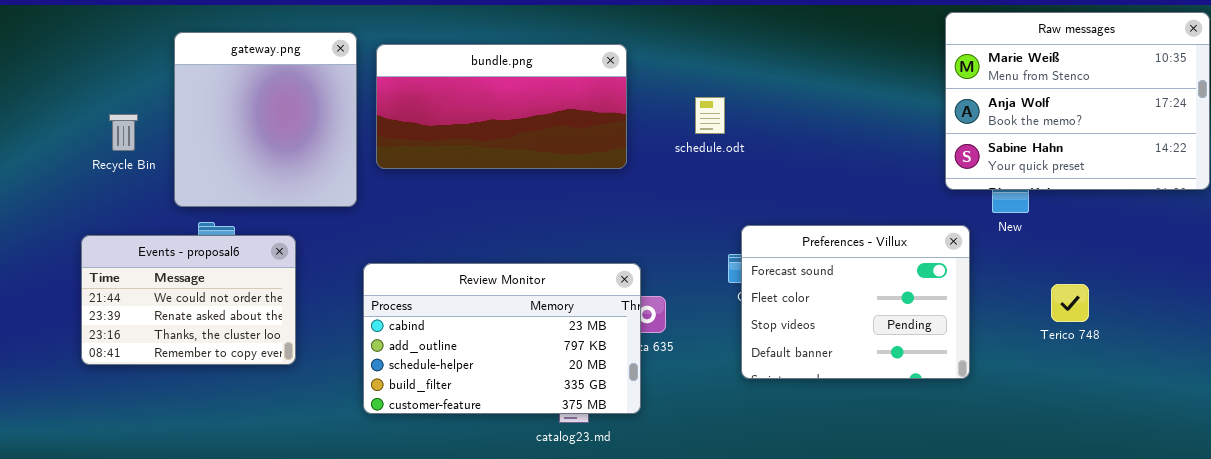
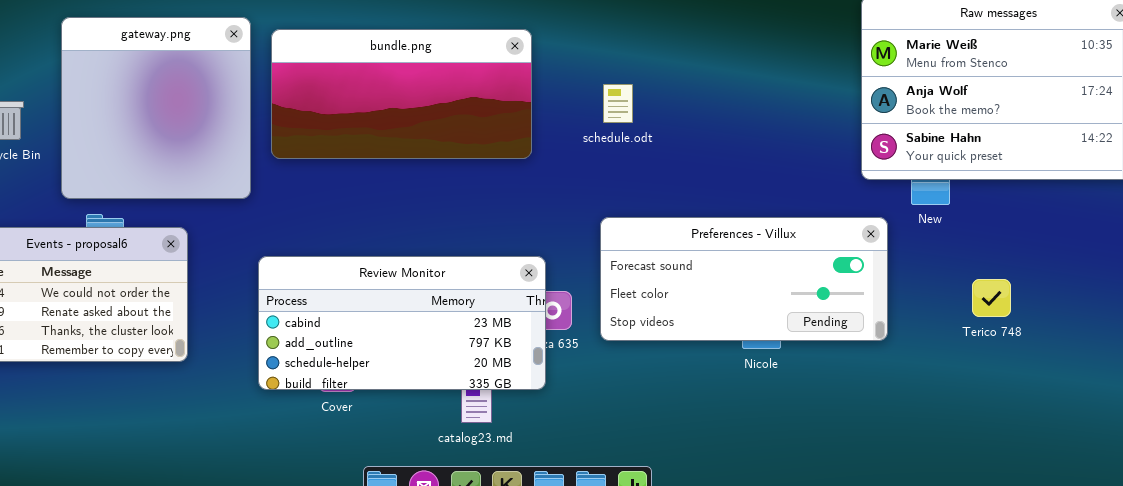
Preferences - Villux: [741,225,970,379] -> [600,217,888,341], resized
Review Monitor: [363,263,641,414] -> [258,256,546,390], resized

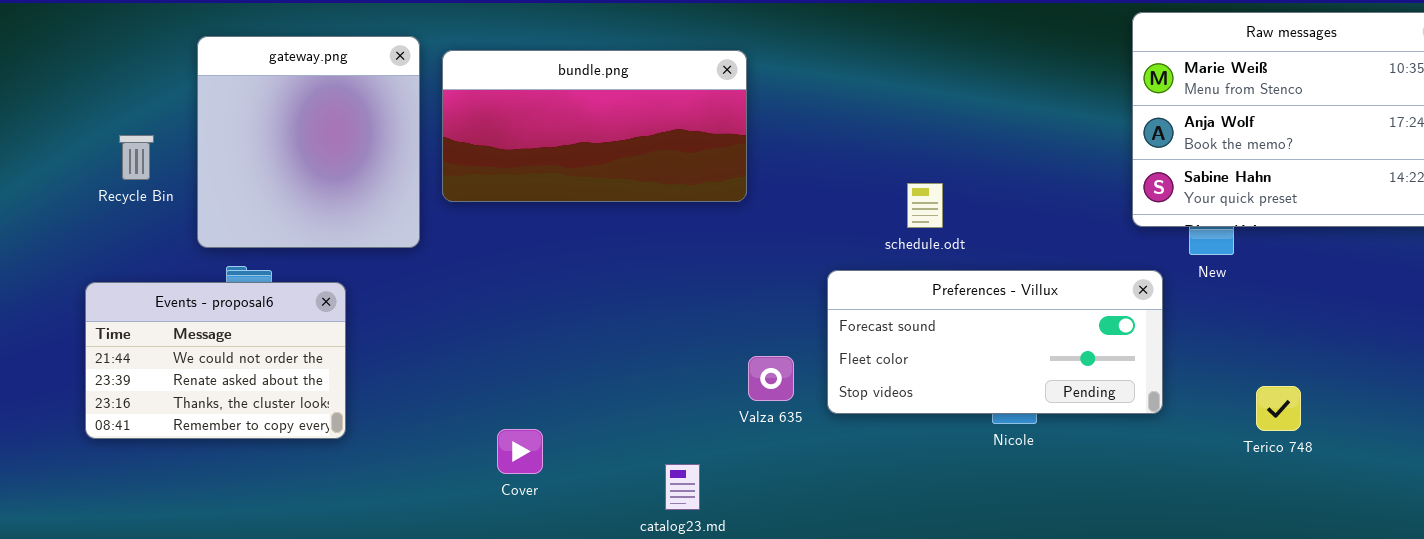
schedule.odt: [603,84,633,123] -> [907,183,943,228], moved
Review Monitor: [258,256,546,390] -> none, closed
Terico 748: [972,279,1011,317] -> [1256,386,1301,431], moved

